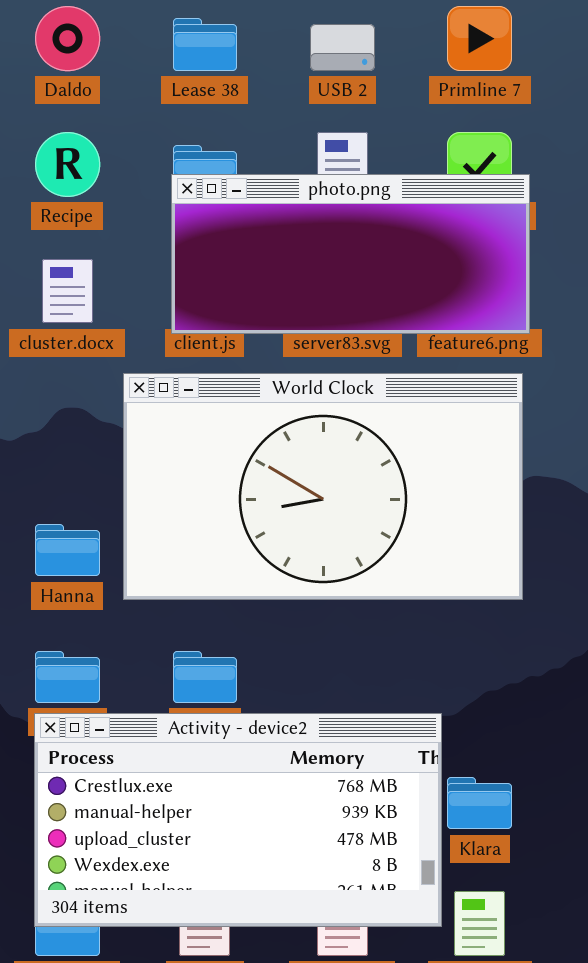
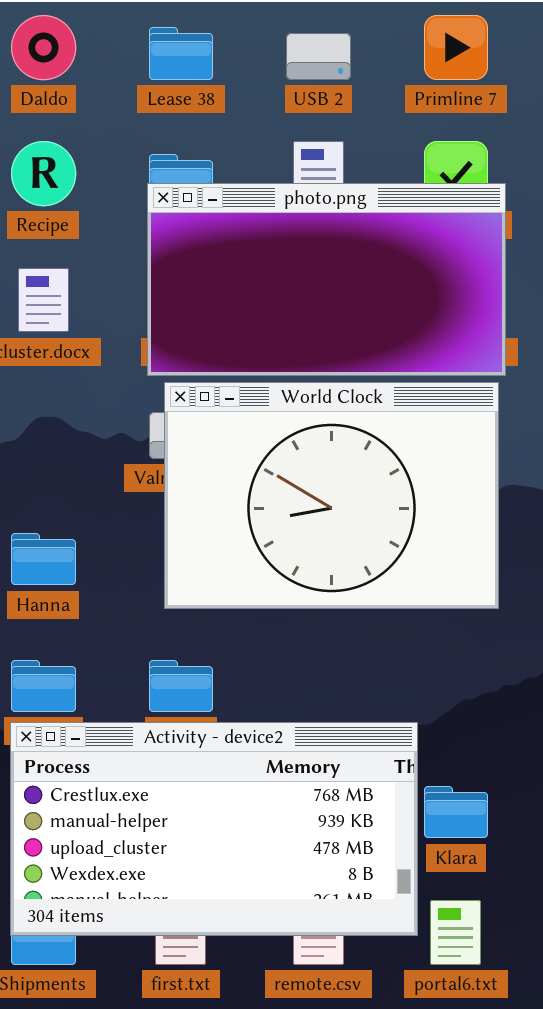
photo.png: [171,174,530,334] -> [147,183,506,376], resized
World Clock: [123,373,523,600] -> [164,382,499,609], resized

